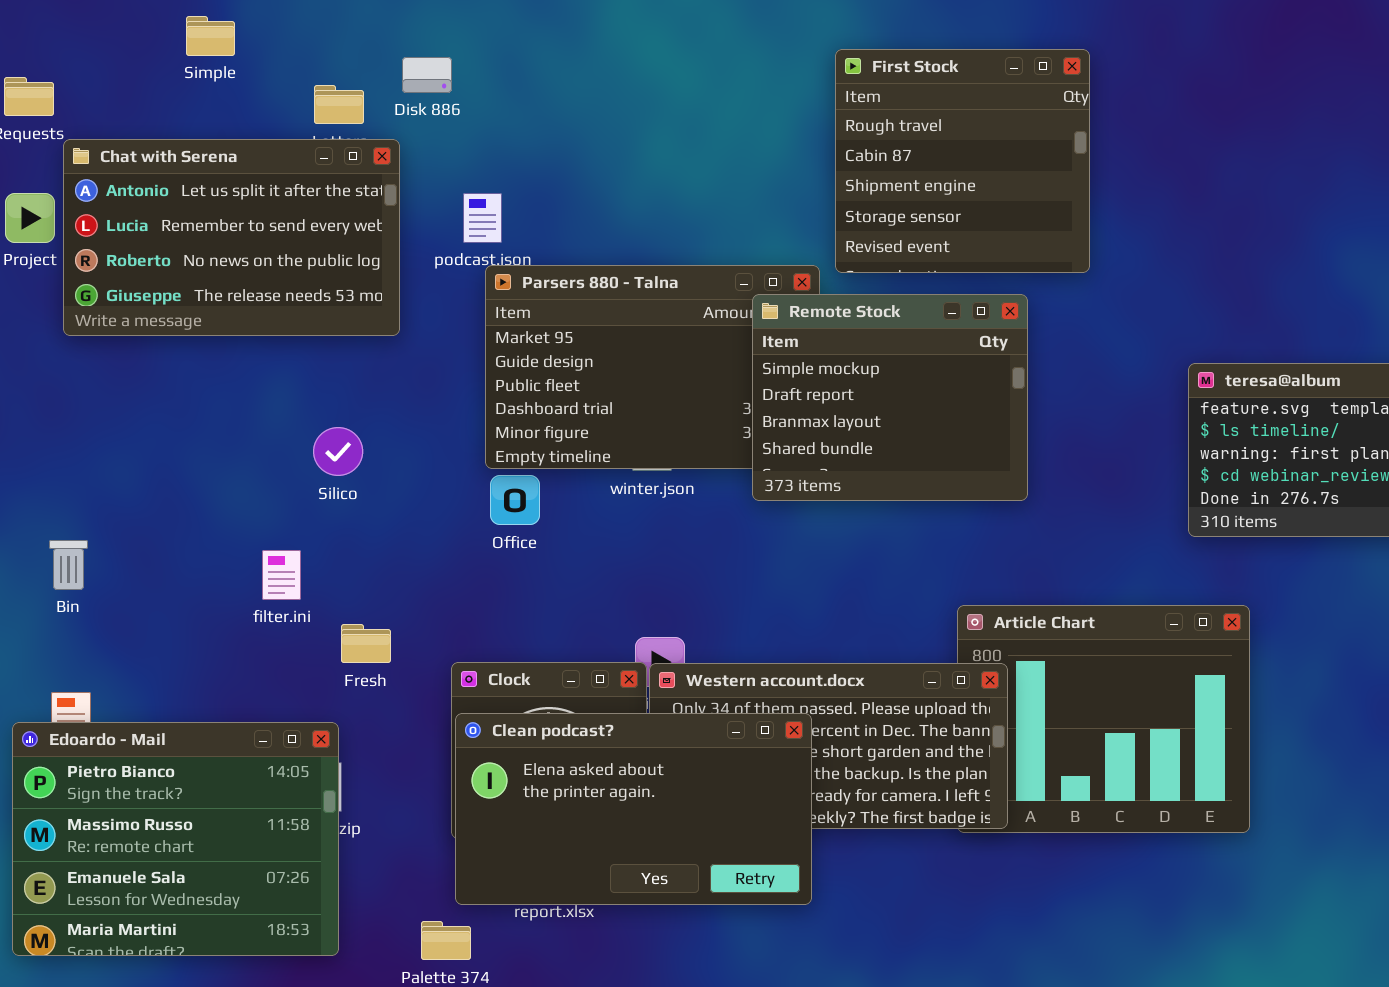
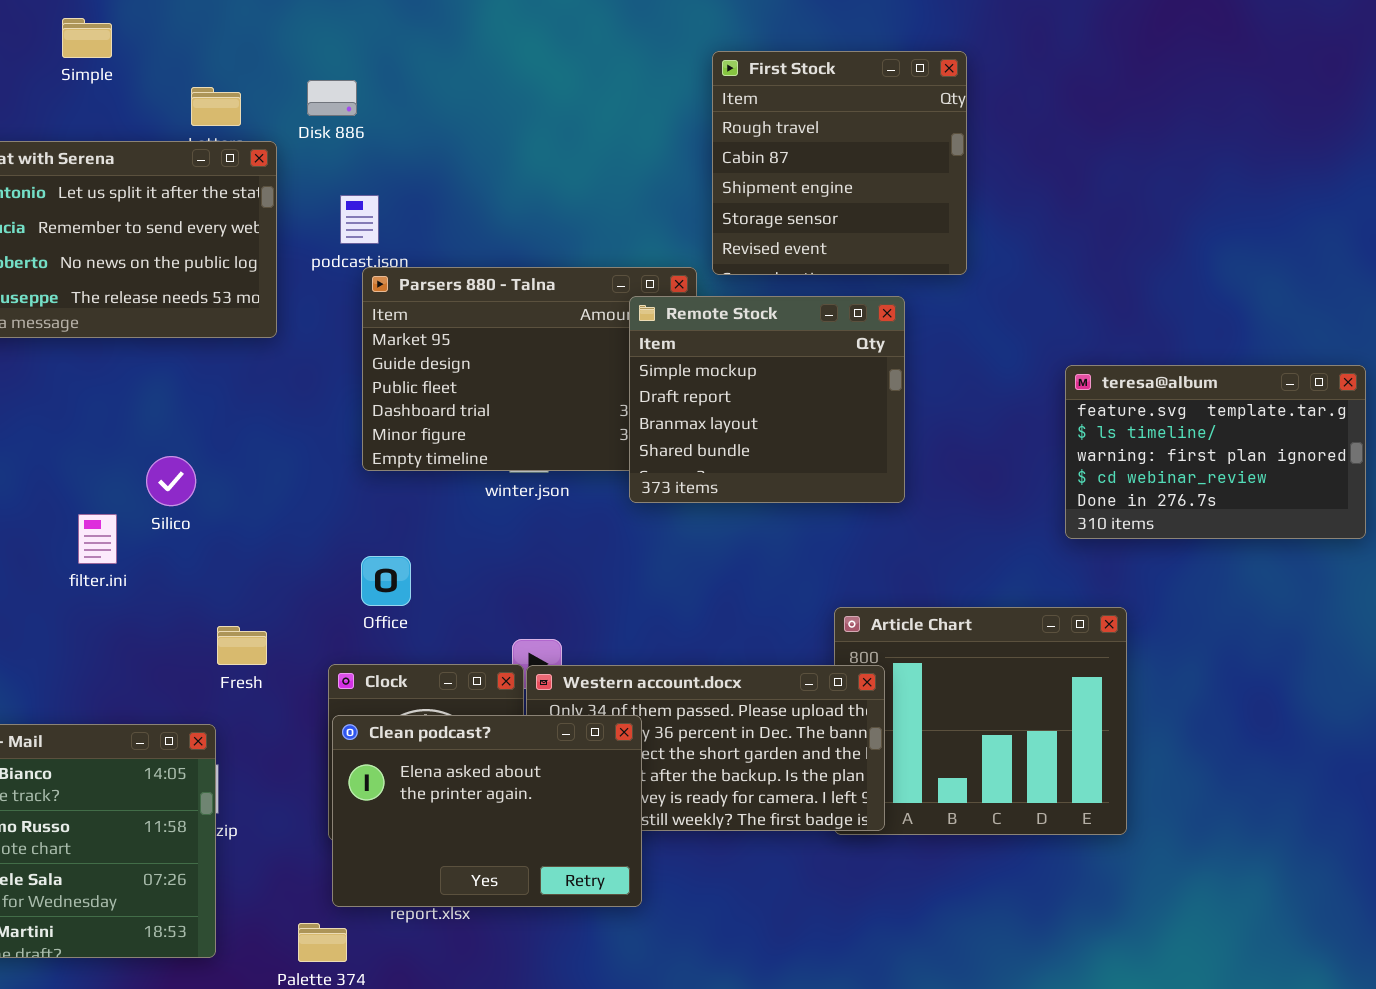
Disk 886: [402,57,452,93] -> [307,80,357,116], moved
Silico: [313,427,363,476] -> [146,456,196,506], moved
Office: [490,475,540,525] -> [361,556,411,606], moved
filter.ini: [262,550,301,600] -> [78,514,117,564], moved
Clean podcast?: [455,713,812,905] -> [332,715,642,907], resized

